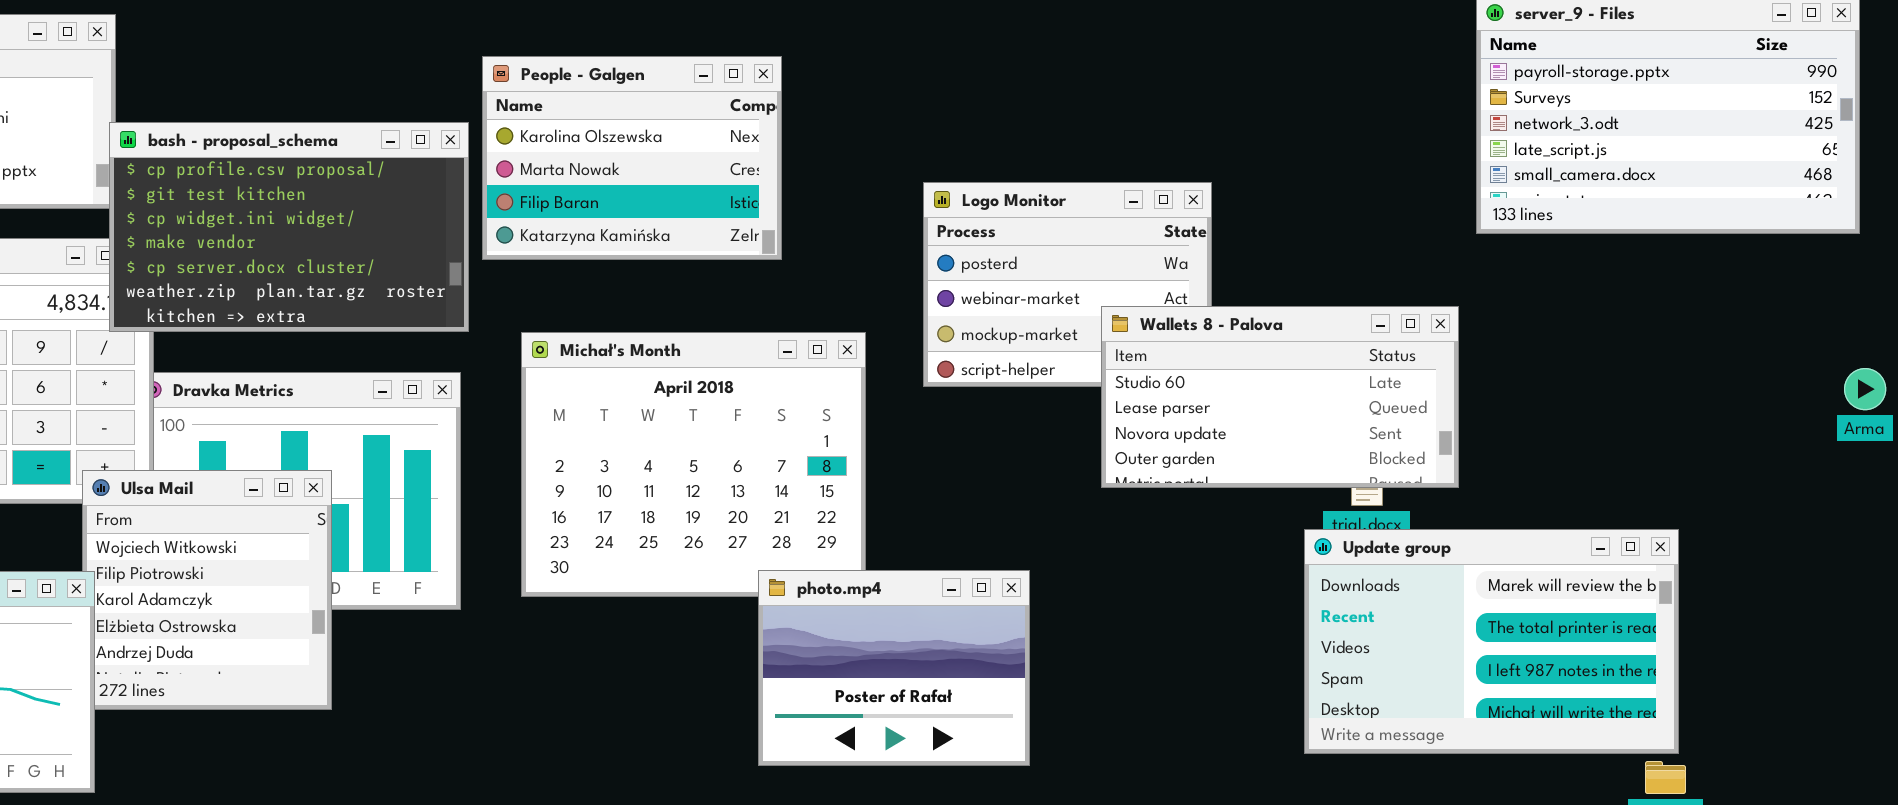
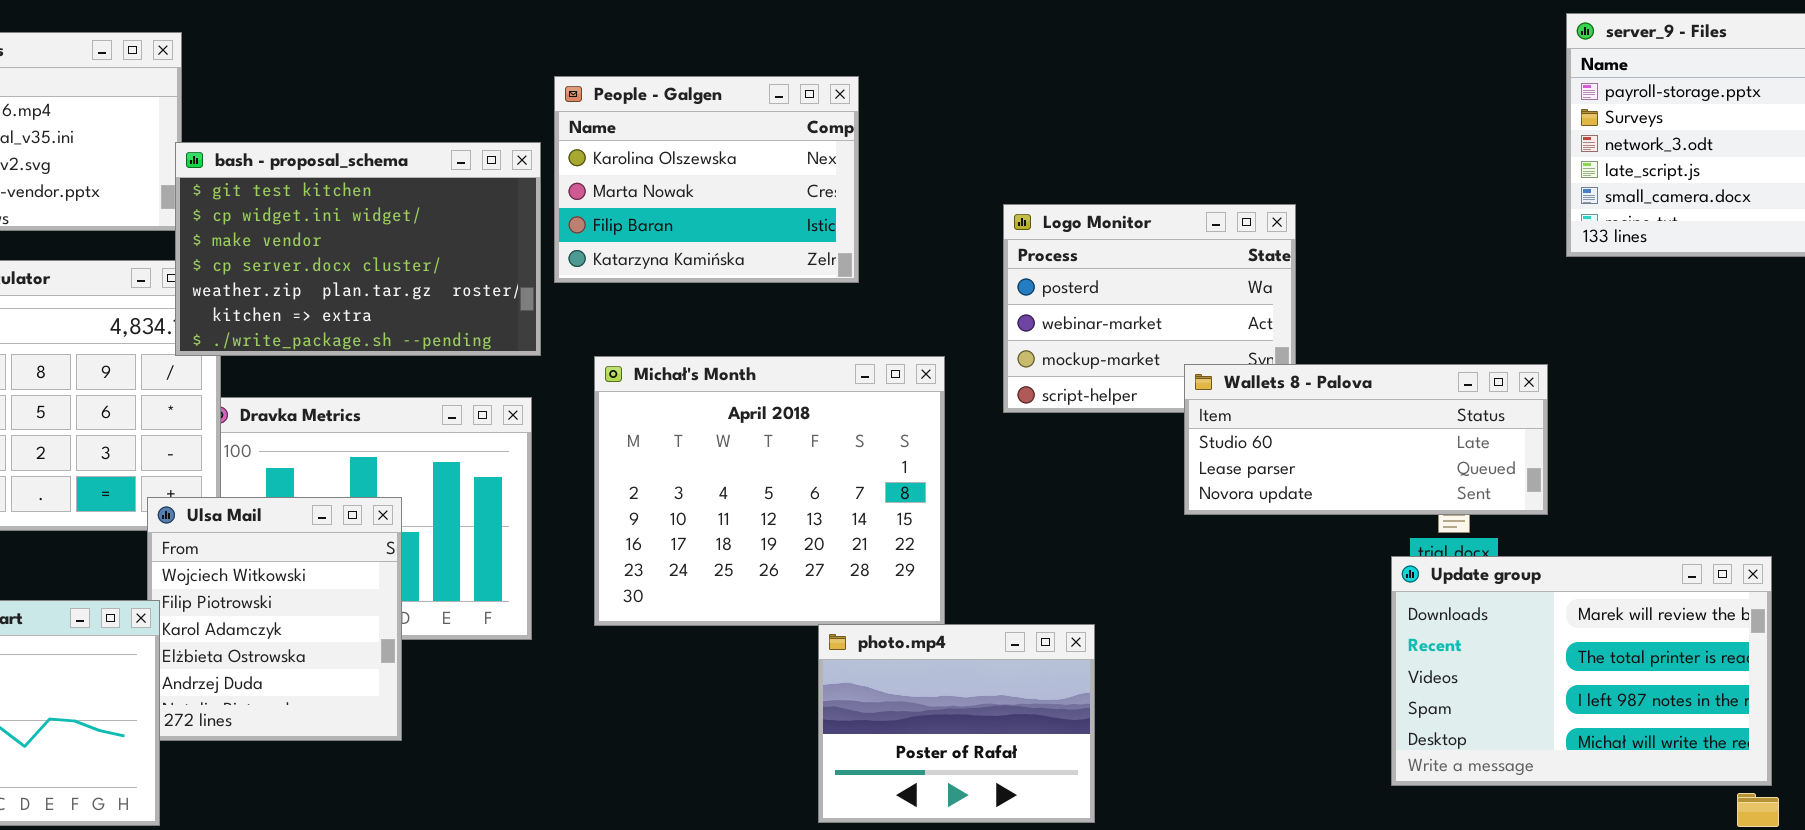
bash - proposal_schema: [109,122,469,332] -> [175,142,541,356], scrolled down 1 row
Wallets 8 - Palova: [1101,306,1459,488] -> [1184,364,1548,515], resized
photo.mp4: [758,570,1030,766] -> [818,624,1095,823], moved

